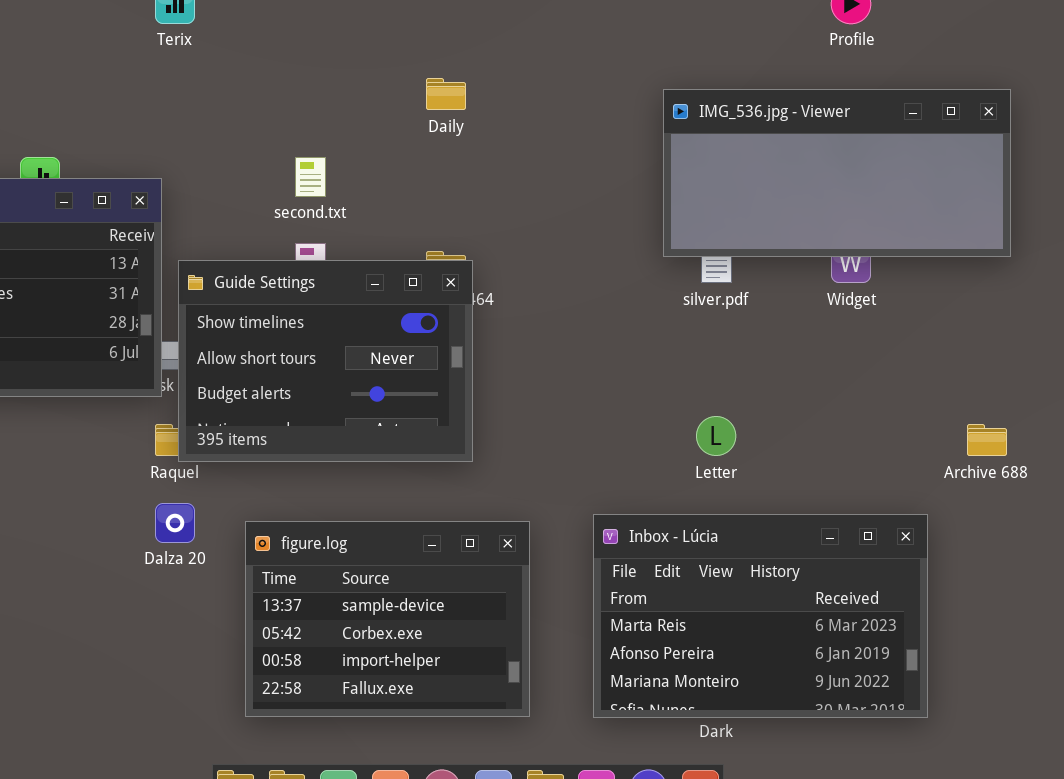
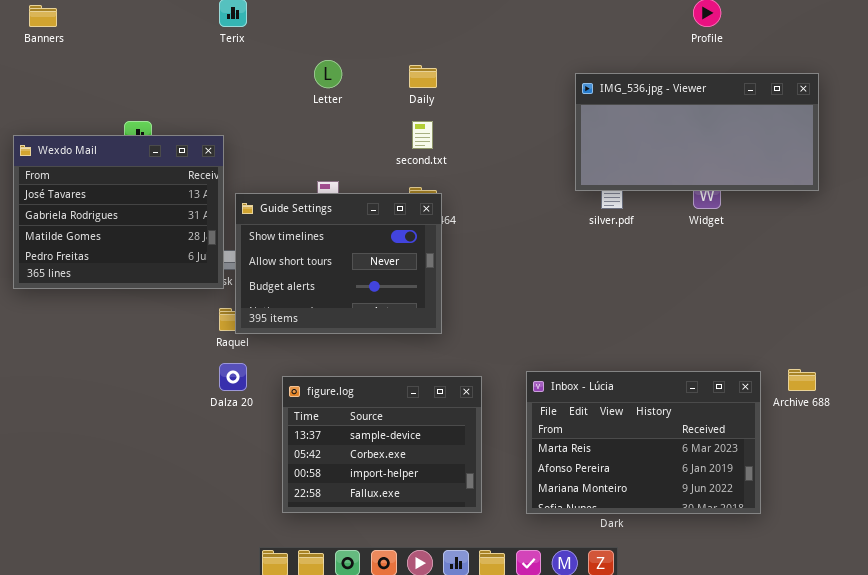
second.txt: [295,157,326,197] -> [412,121,433,149], moved
Letter: [696,416,736,456] -> [314,60,342,88], moved
Archive 688: [967,424,1007,456] -> [788,369,816,391], moved

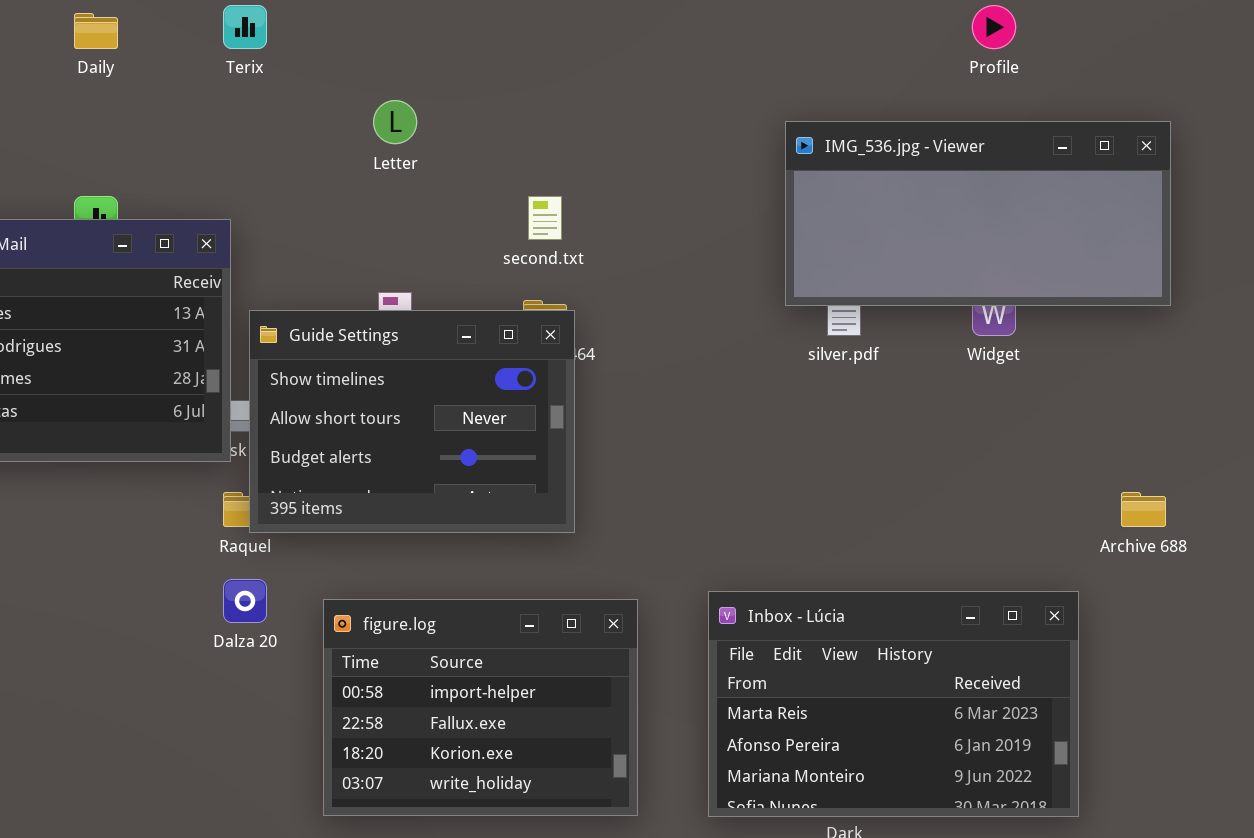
Daily: [409,65,437,88] -> [74,13,118,49], moved
Archive 688: [788,369,816,391] -> [1121,492,1166,527], moved
figure.log: [282,376,482,513] -> [323,599,638,816], scrolled down 2 rows

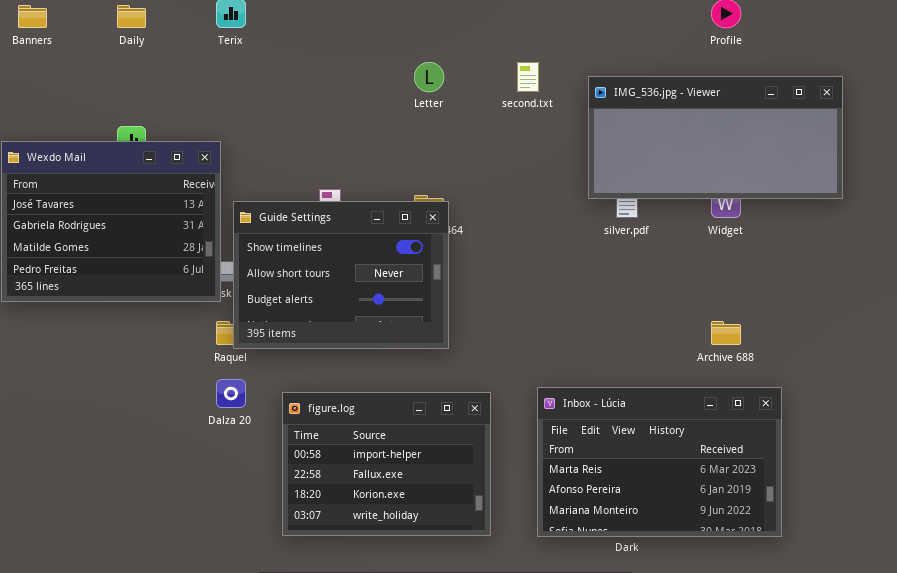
Letter: [373,100,417,144] -> [414,62,444,92], moved
second.txt: [528,196,562,240] -> [517,62,539,92], moved
Archive 688: [1121,492,1166,527] -> [711,321,741,345], moved

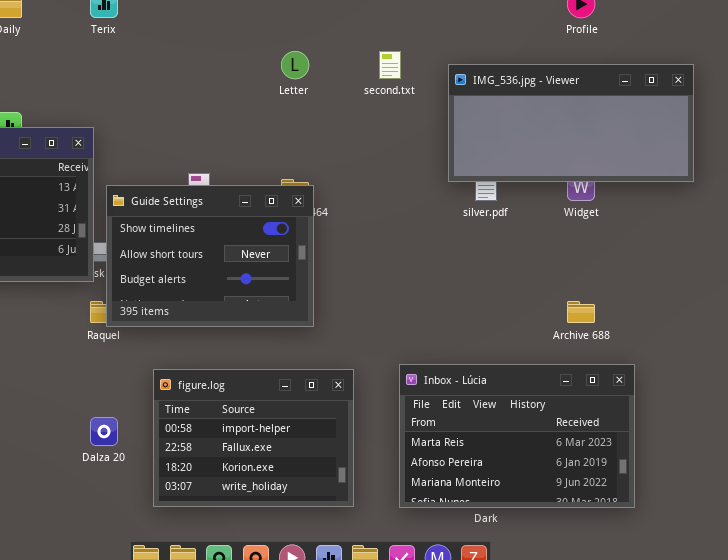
Dalza 20: [216,379,246,408] -> [90,417,118,446], moved

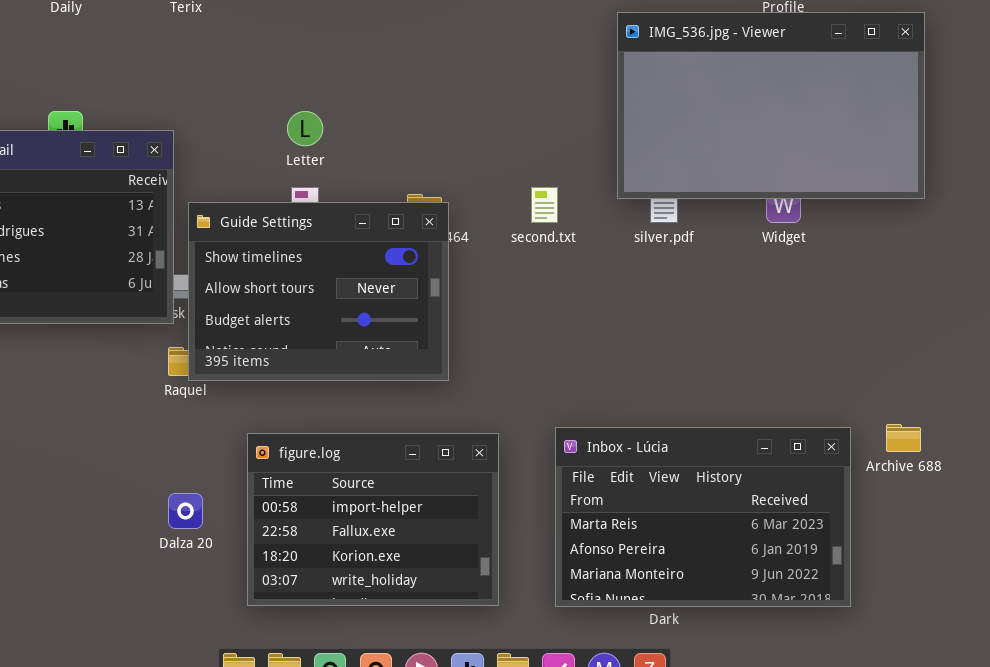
Letter: [281,51,309,79] -> [287,111,323,146], moved
second.txt: [379,51,401,79] -> [531,187,558,223], moved
IMG_536.jpg - Viewer: [448,64,694,182] -> [617,12,925,199], resized
Archive 688: [567,301,595,323] -> [886,424,921,452], moved

